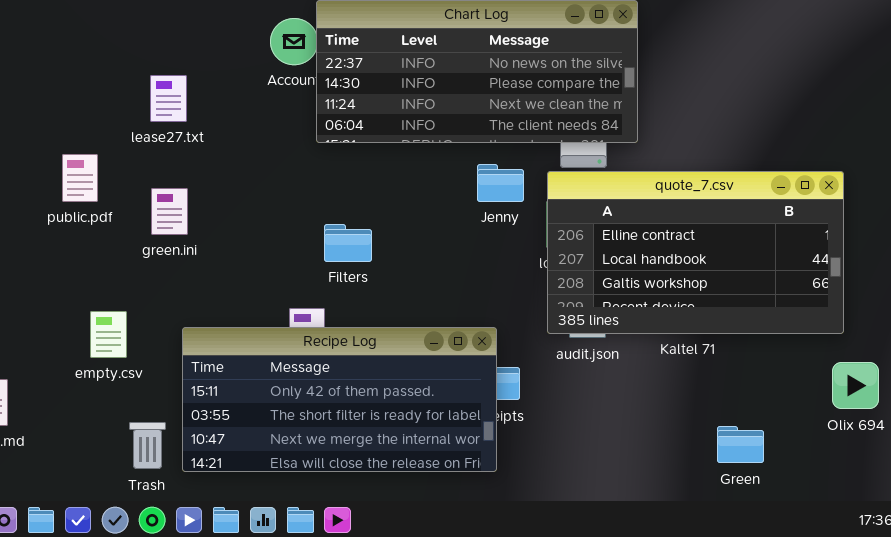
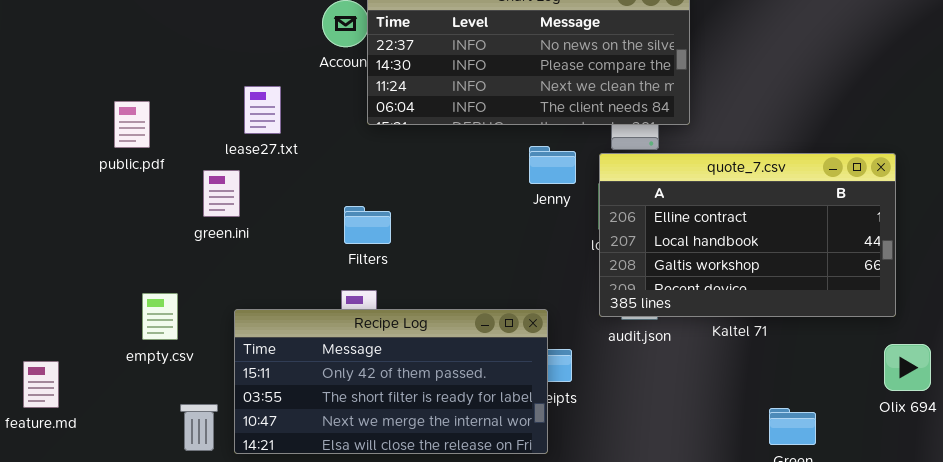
lease27.txt: [150,75,187,122] -> [244,86,281,134], moved
public.pdf: [62,154,98,202] -> [114,101,150,148], moved
Filters: [324,224,372,262] -> [344,206,391,244], moved

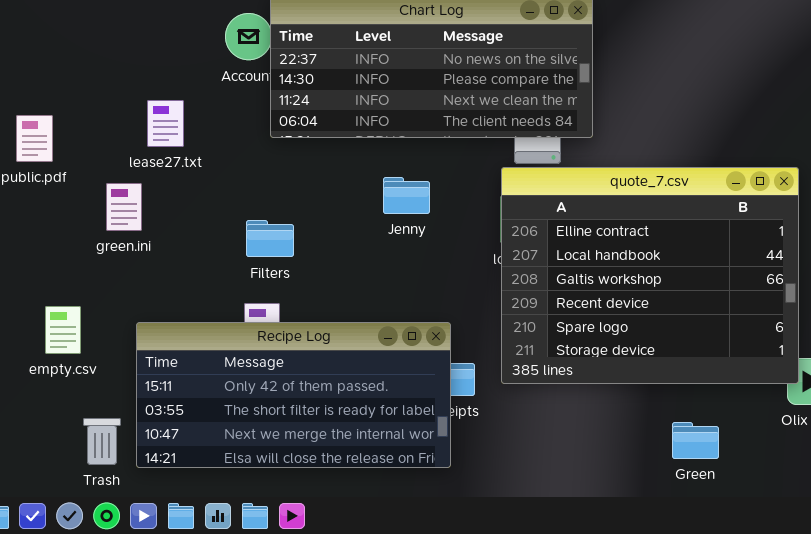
Jenny: [529,146,576,184] -> [383,177,430,214], moved
quote_7.csv: [599,153,896,317] -> [501,167,799,384], resized

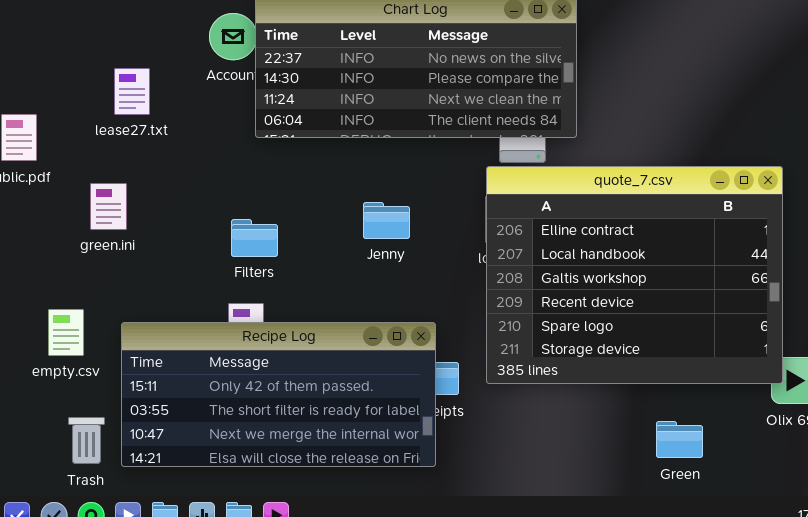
lease27.txt: [147,100,184,147] -> [114,68,150,115], moved
Jenny: [383,177,430,214] -> [363,202,410,239], moved
empty.csv: [45,306,81,354] -> [48,309,84,356], moved

